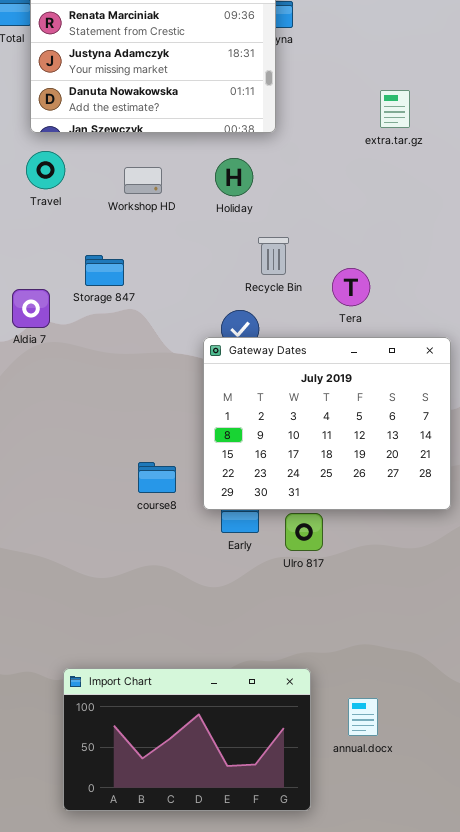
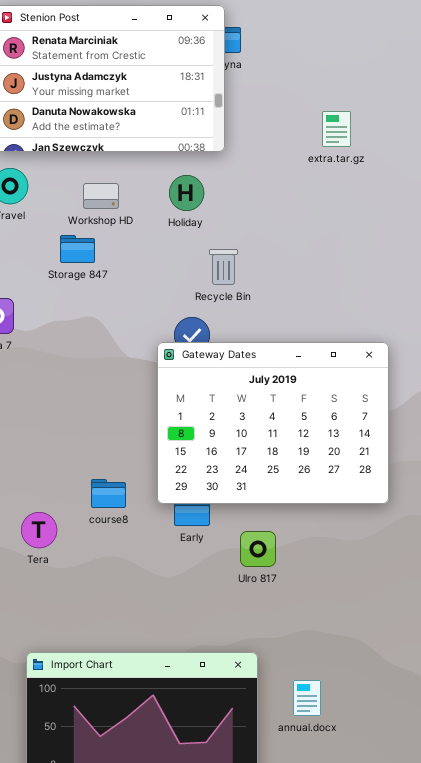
Storage 847: [85,255,124,286] -> [60,235,95,263], moved
Tera: [332,268,370,306] -> [21,512,57,548], moved
course8: [138,462,176,493] -> [91,479,126,508], moved
Ulro 817: [285,513,323,551] -> [240,531,276,567], moved

